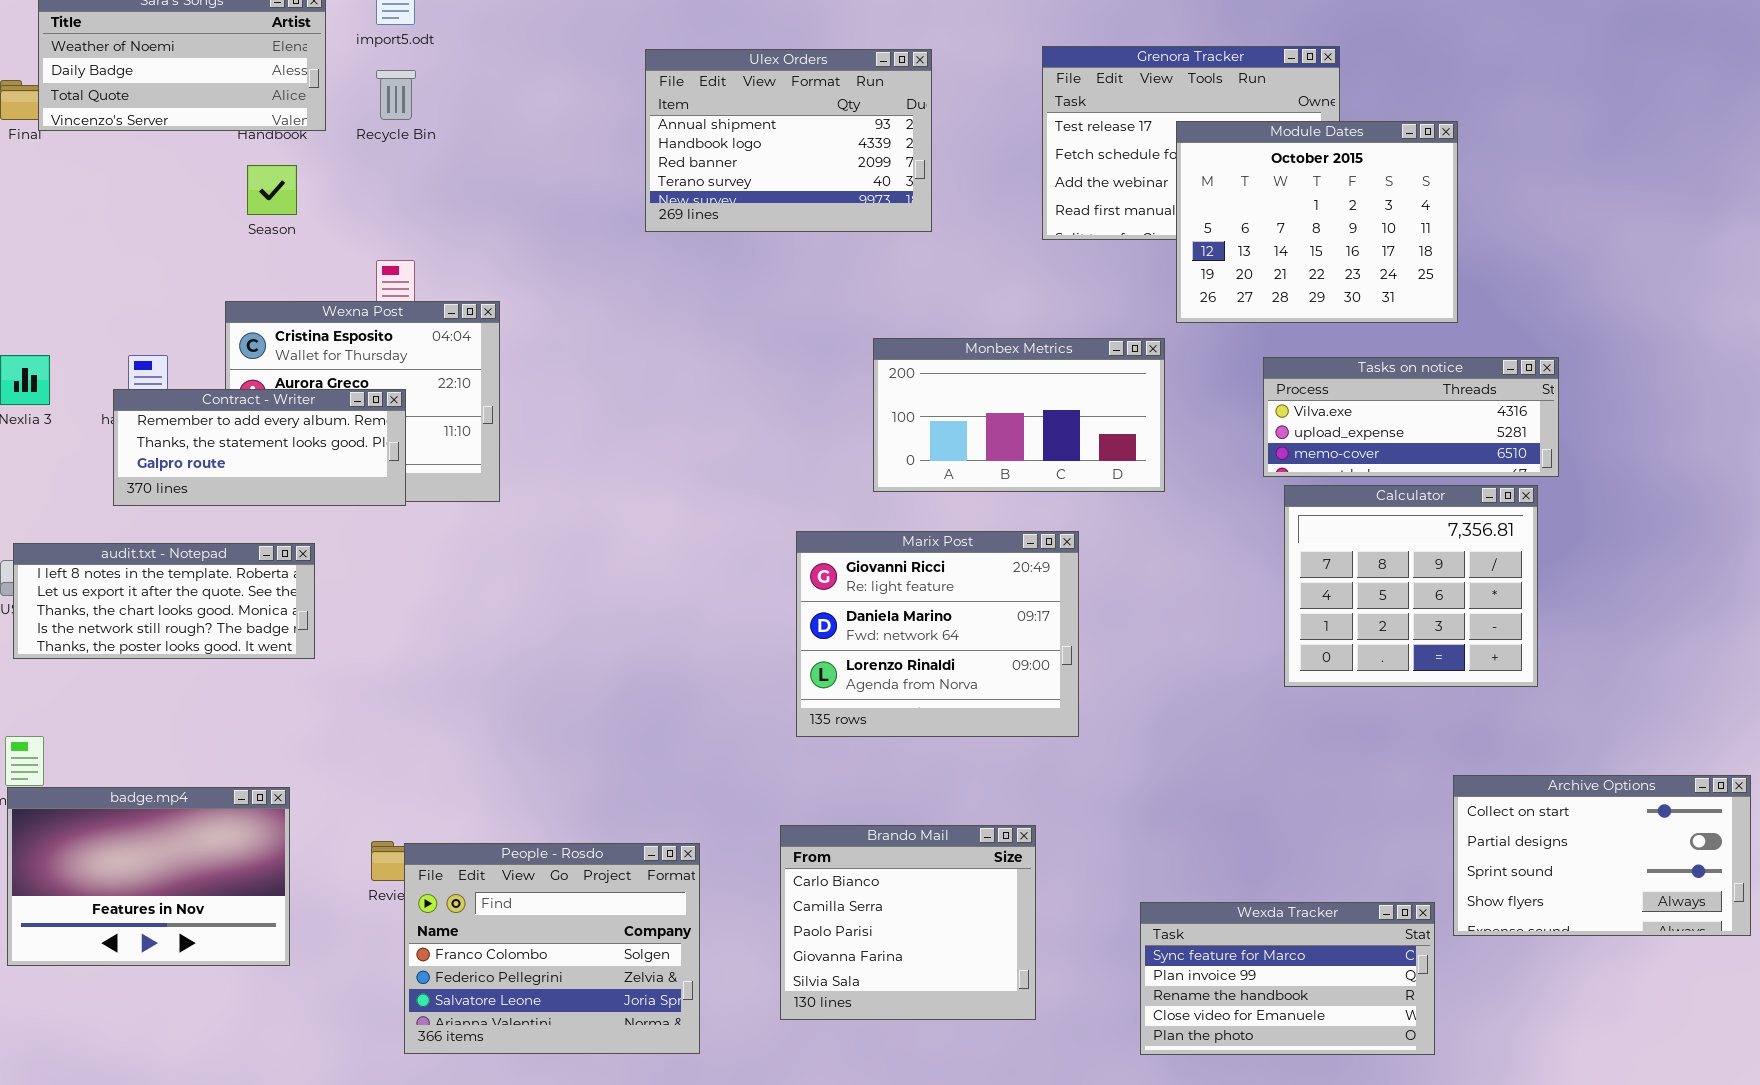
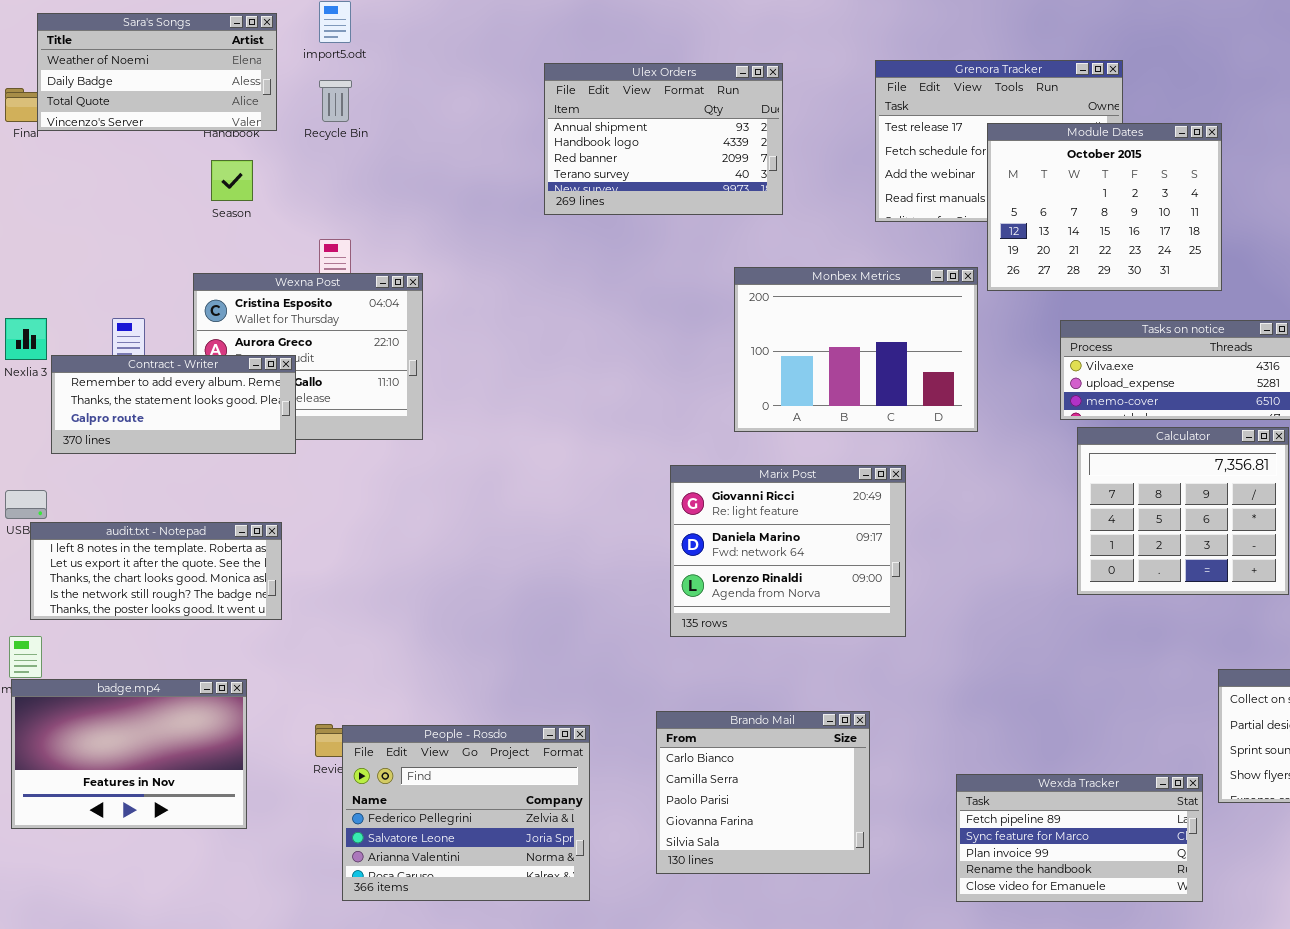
Monbex Metrics: [873,338,1165,492] -> [734,267,978,432], resized
Contract - Writer: [113,389,406,506] -> [51,355,296,454], moved
audit.txt - Notepad: [13,543,315,659] -> [30,522,282,620], moved
People - Rosdo: [404,843,700,1054] -> [342,725,590,901], scrolled down 1 row
Wexda Tracker: [1140,902,1435,1055] -> [956,774,1203,902], scrolled up 1 row

